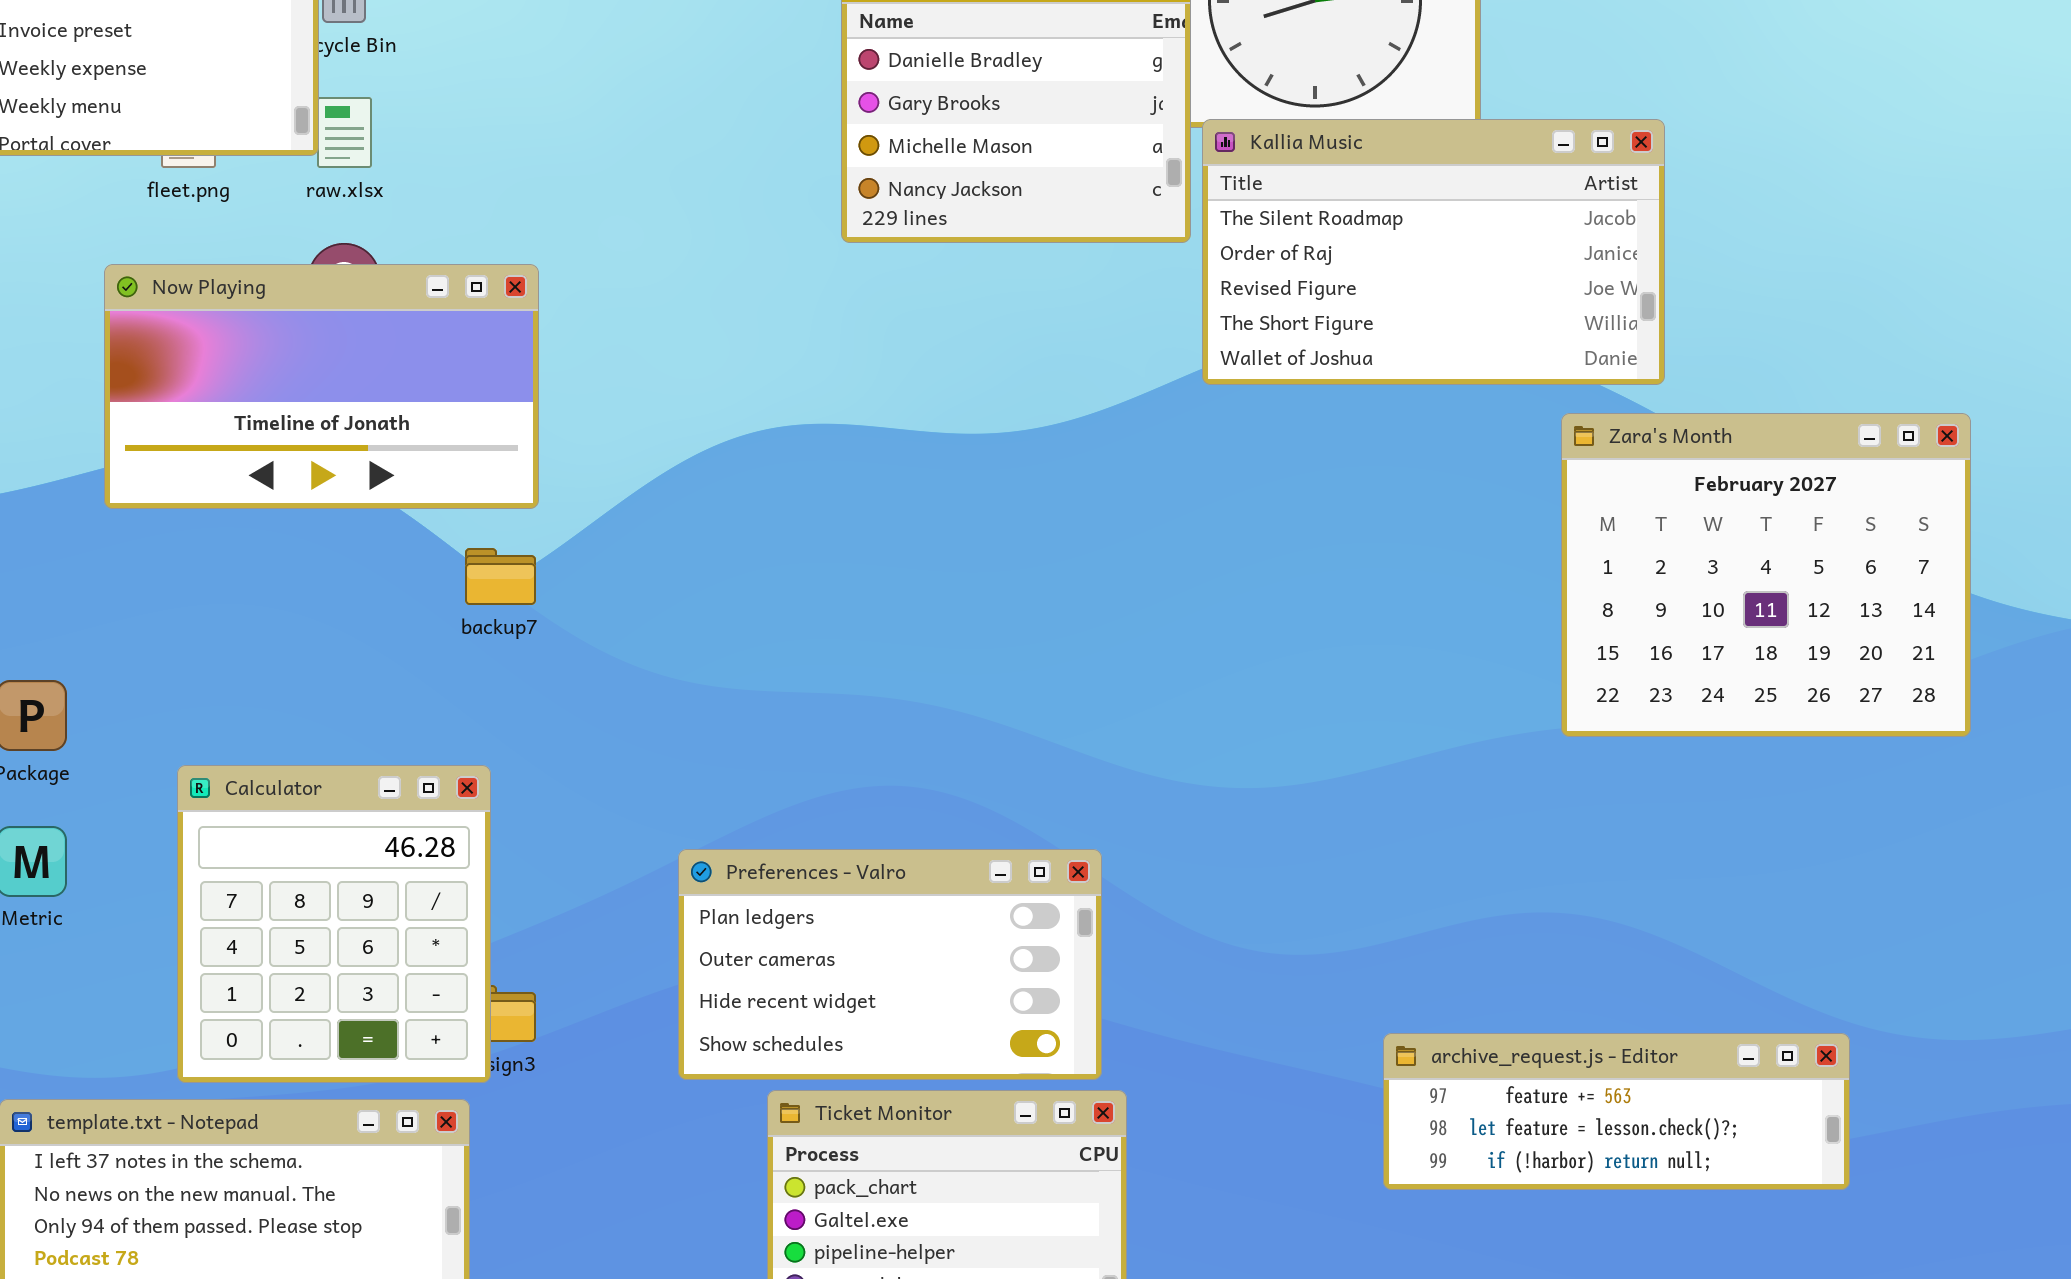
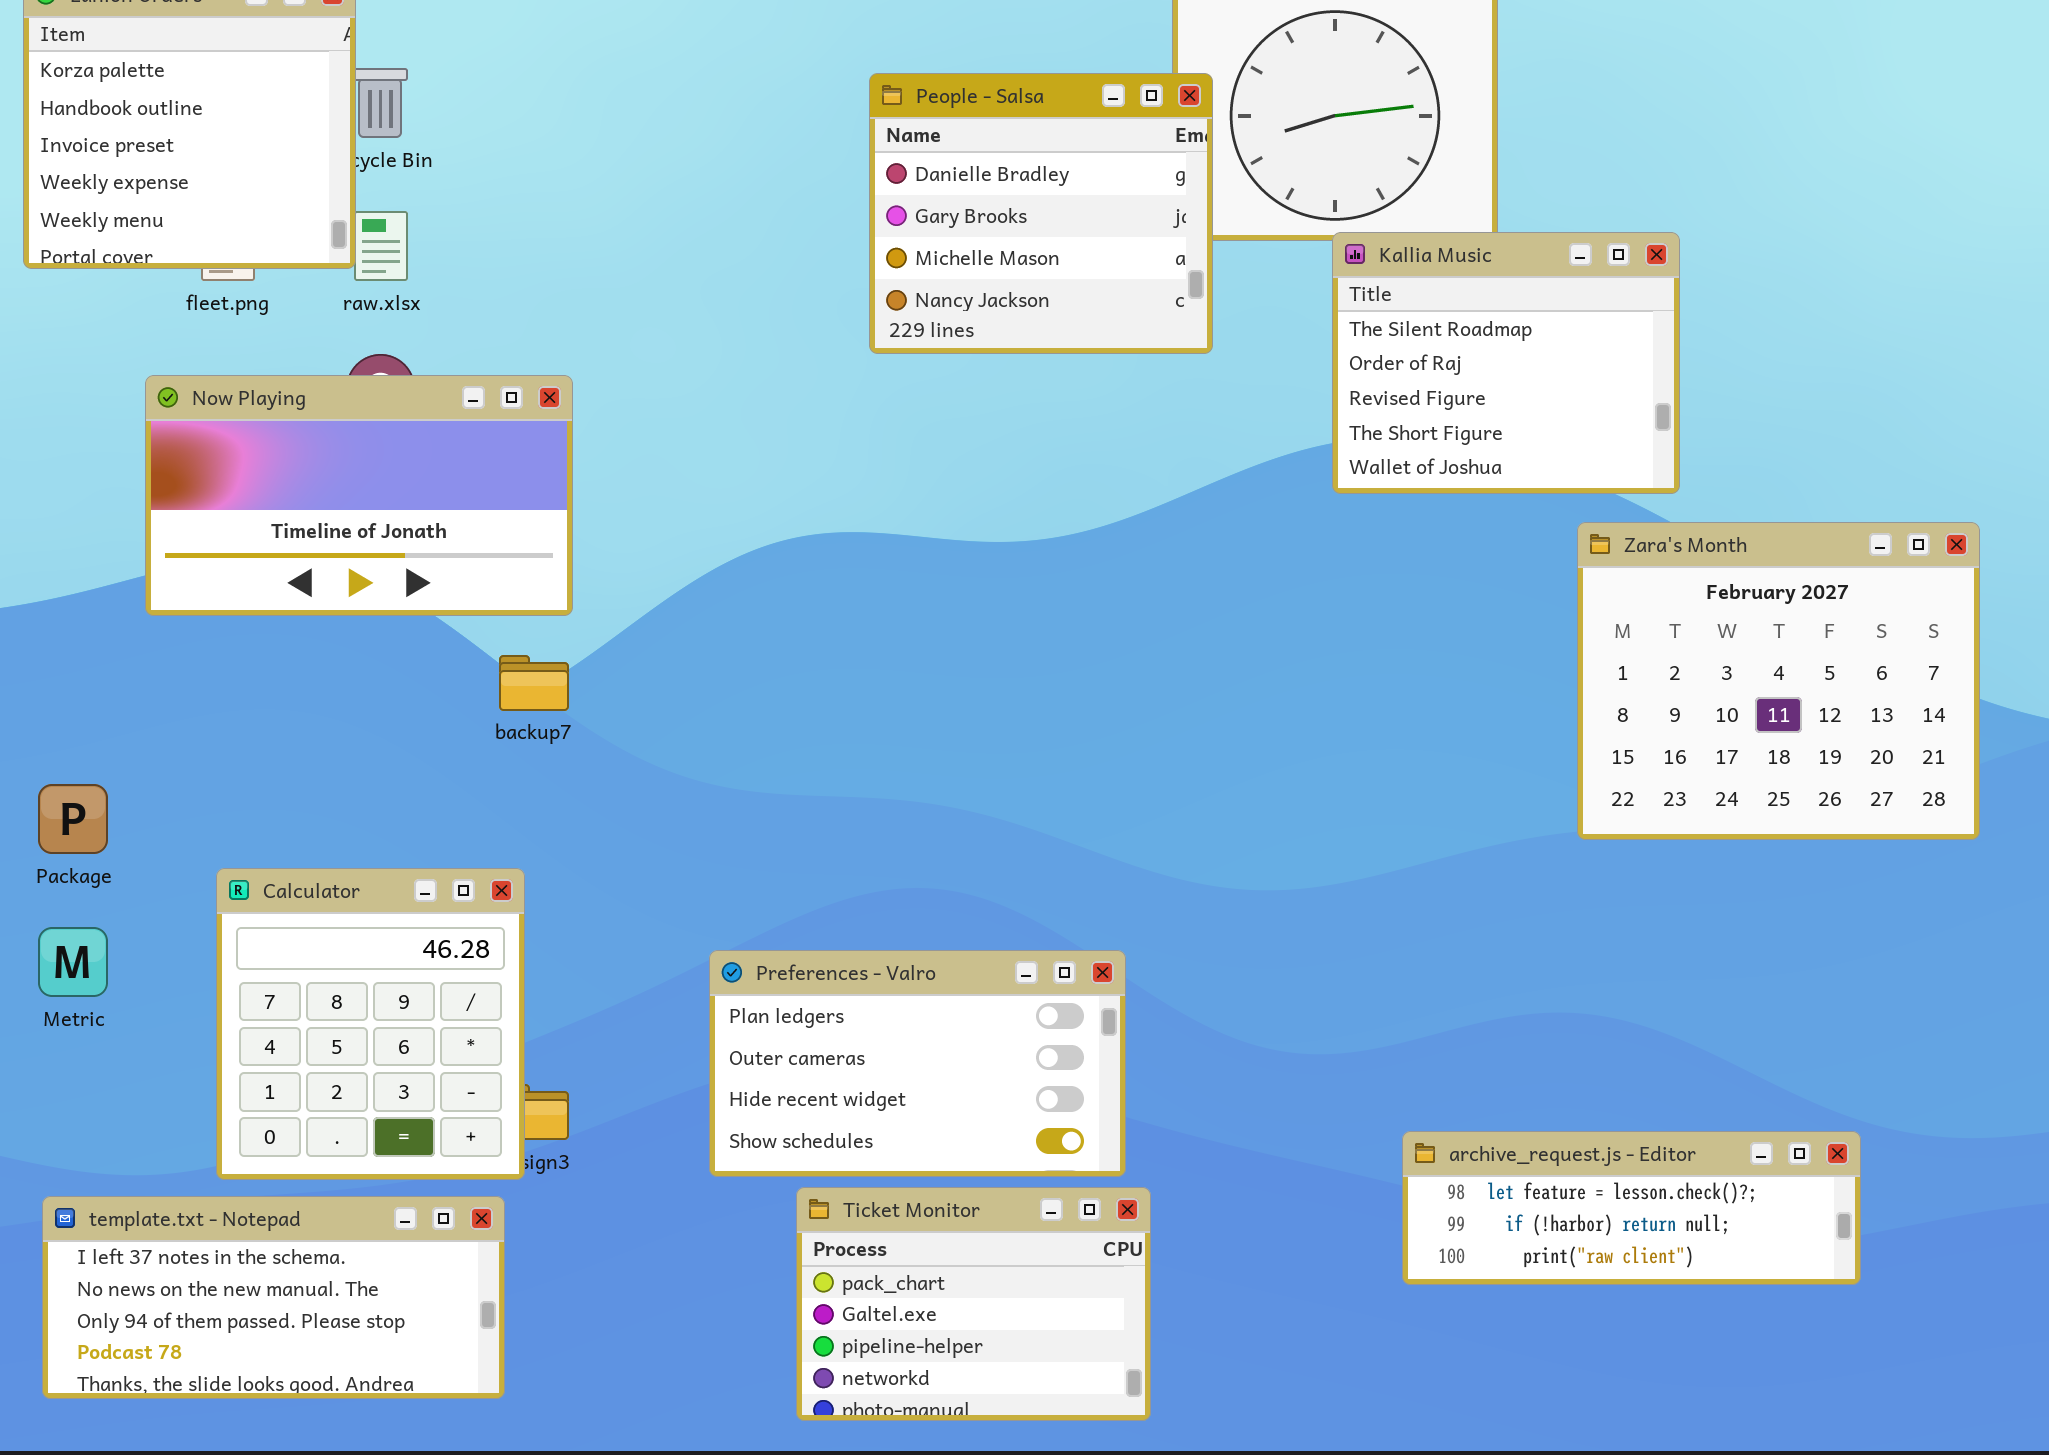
Kallia Music: [1202,119,1665,385] -> [1332,232,1680,494], resized
archive_request.js - Editor: [1383,1033,1850,1190] -> [1402,1131,1861,1285], scrolled down 1 row

